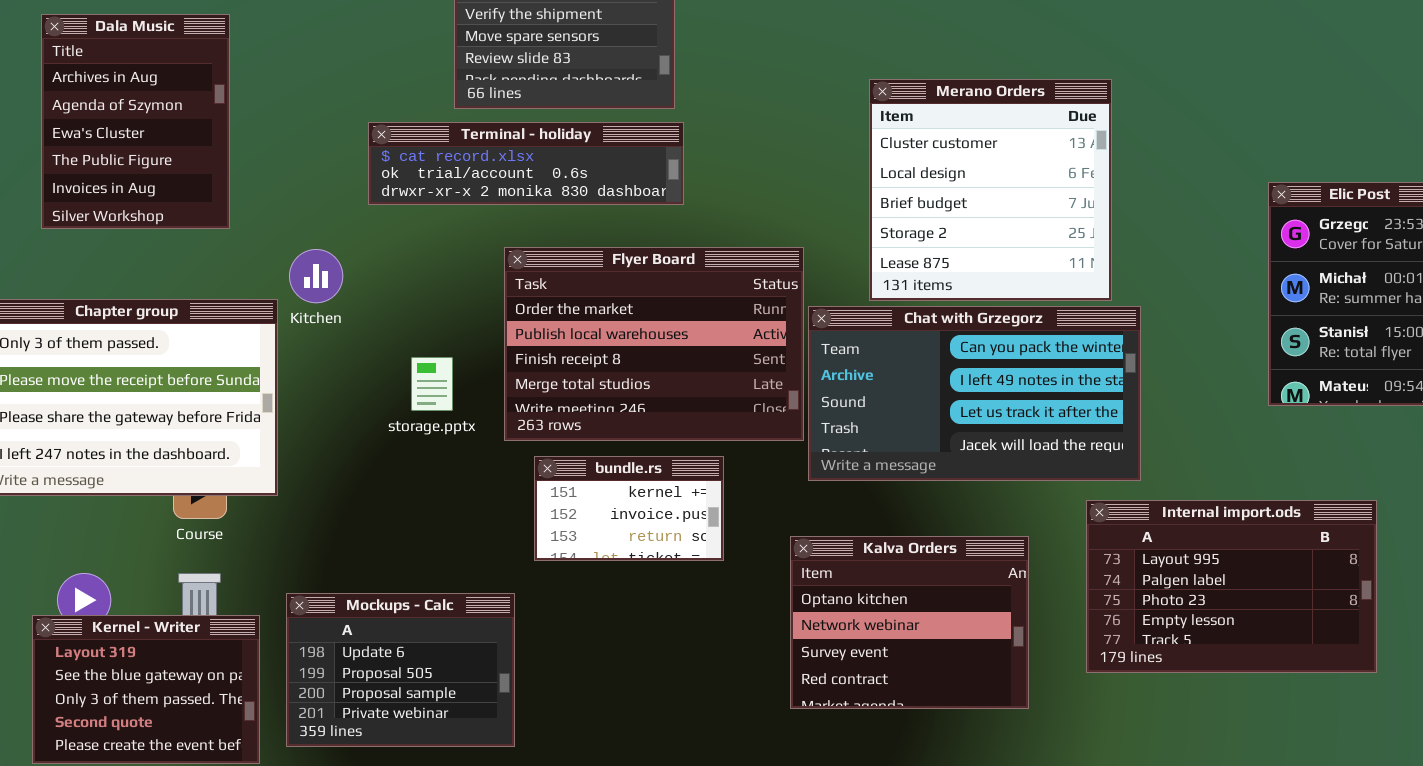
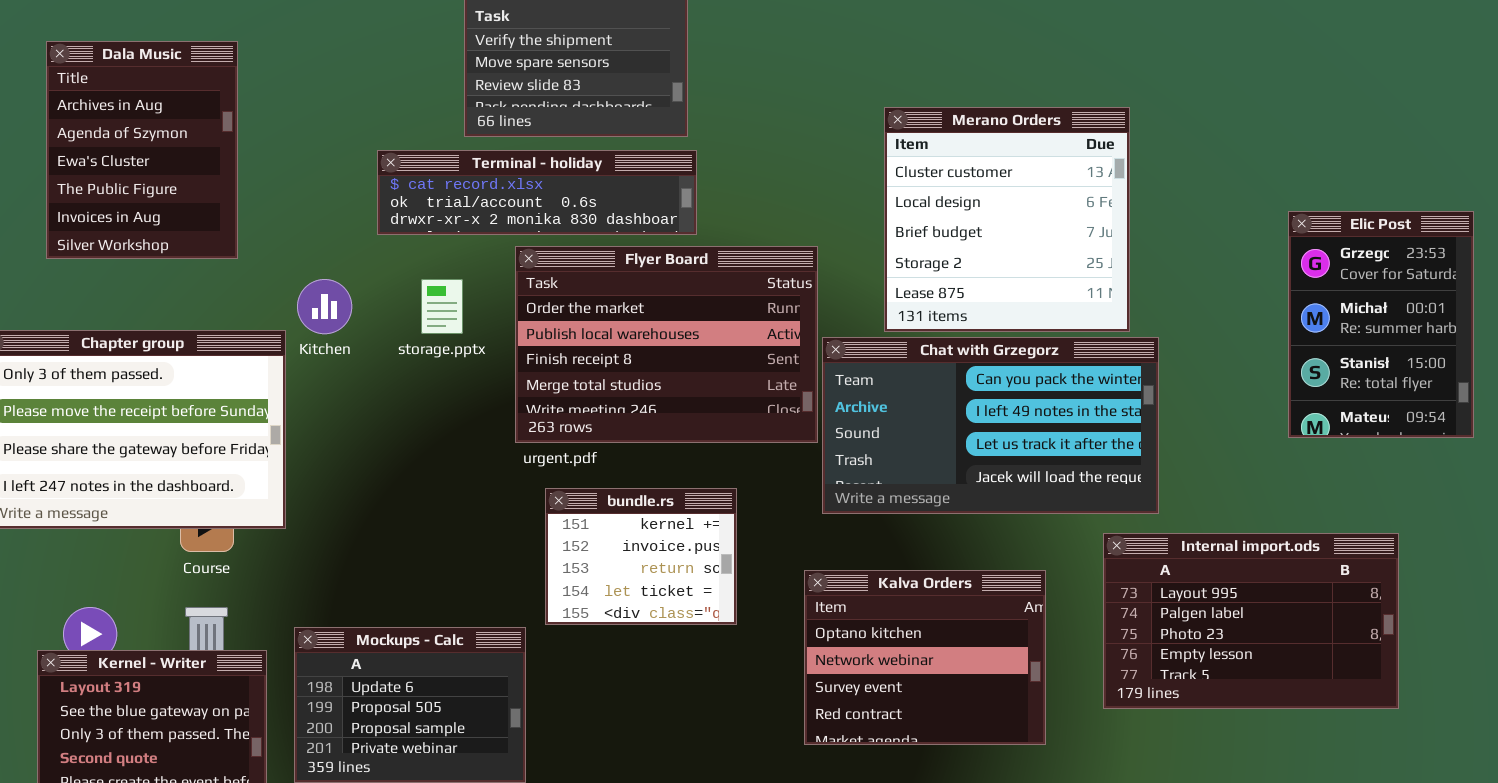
Flyer Board: [504,247,804,441] -> [515,246,818,443], moved
storage.pptx: [411,357,453,411] -> [421,279,463,334], moved
bundle.rs: [534,456,724,561] -> [545,488,737,625], resized

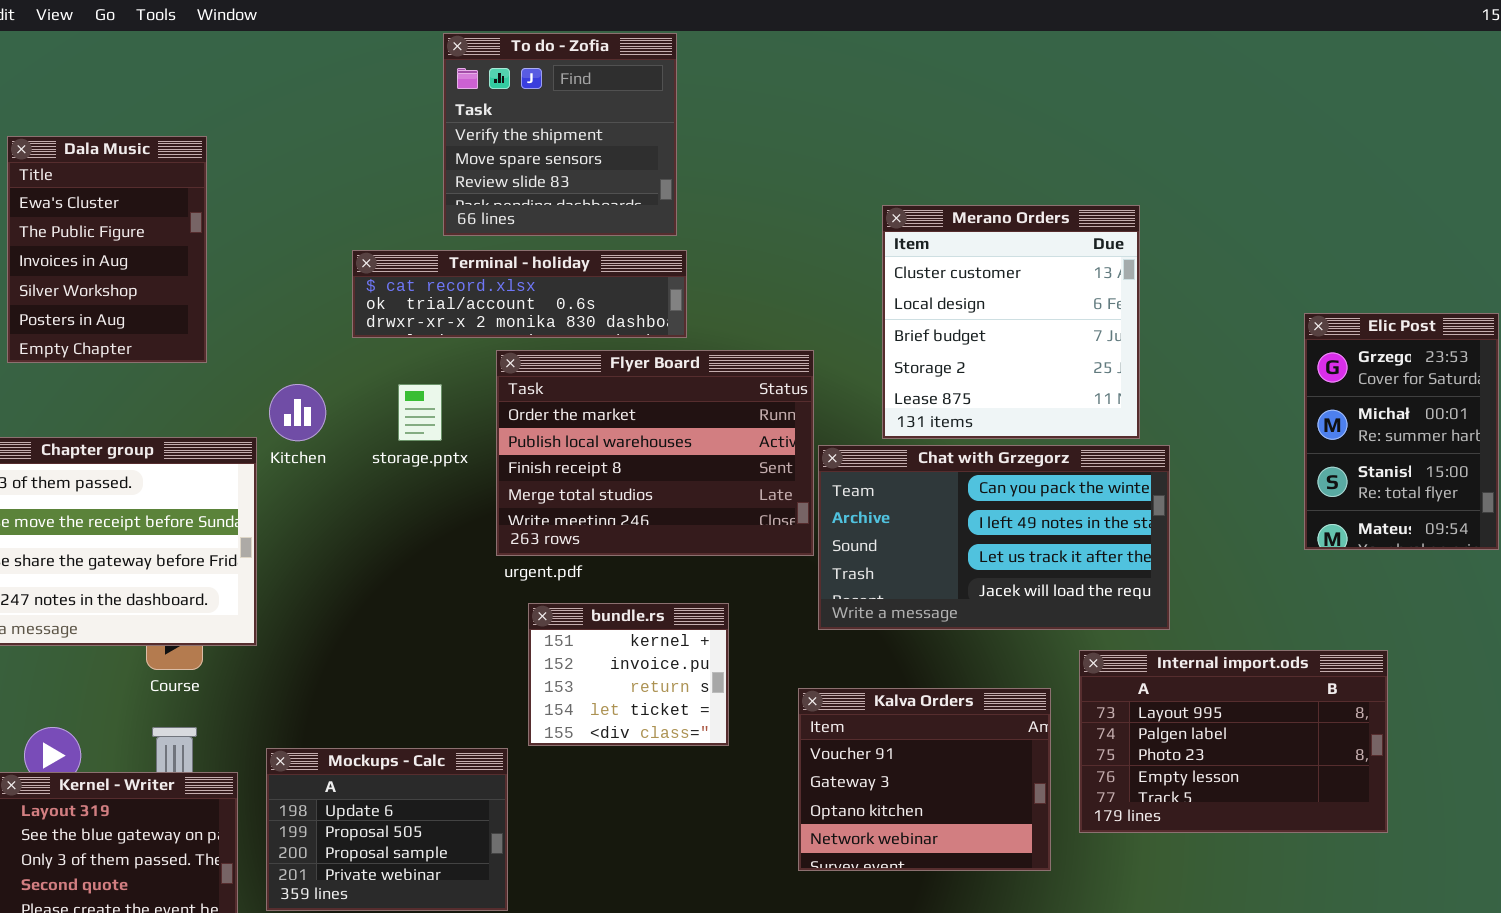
Dala Music: [46,41,238,259] -> [7,136,207,363], scrolled down 2 rows
Internal import.ods: [1103,533,1399,709] -> [1079,650,1388,833], moved
Kalva Orders: [804,570,1046,745] -> [798,688,1051,871], scrolled up 2 rows

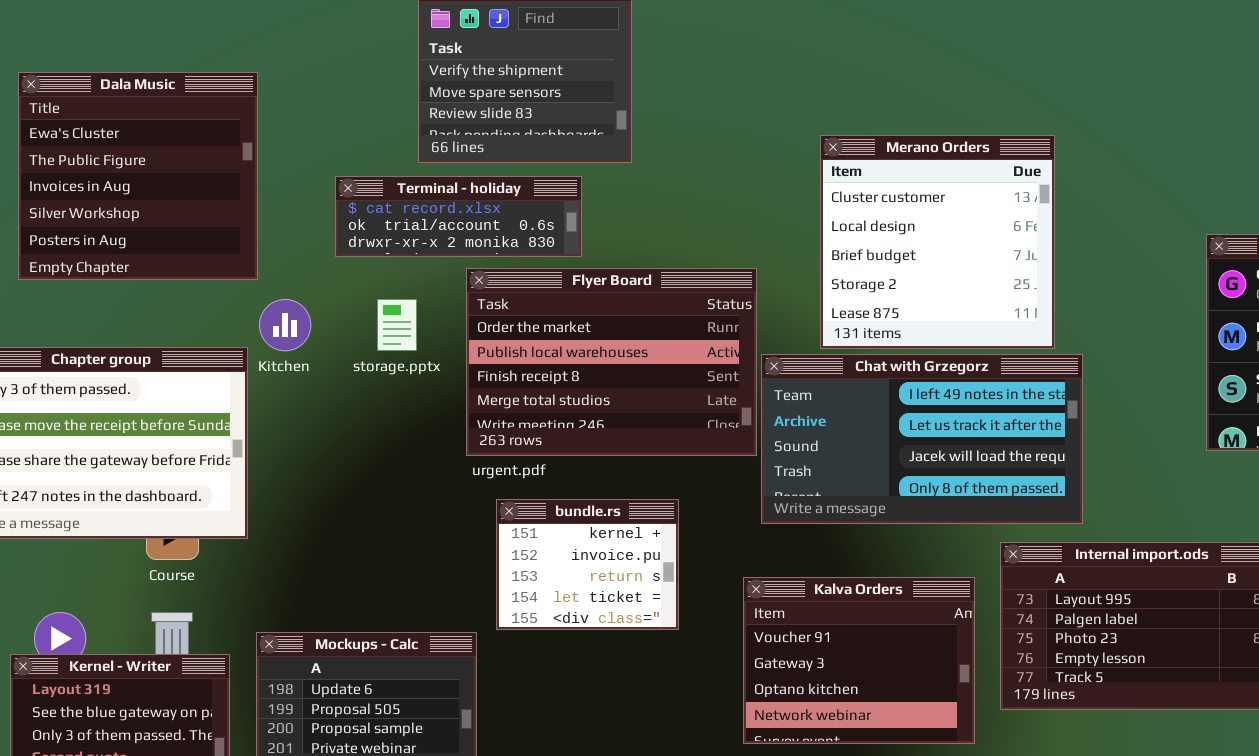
Dala Music: [7,136,207,363] -> [18,72,258,280], resized
Terminal - holiday: [352,250,687,338] -> [335,176,582,257], resized
Chat with Grzegorz: [818,445,1170,630] -> [761,354,1083,524], scrolled down 1 row

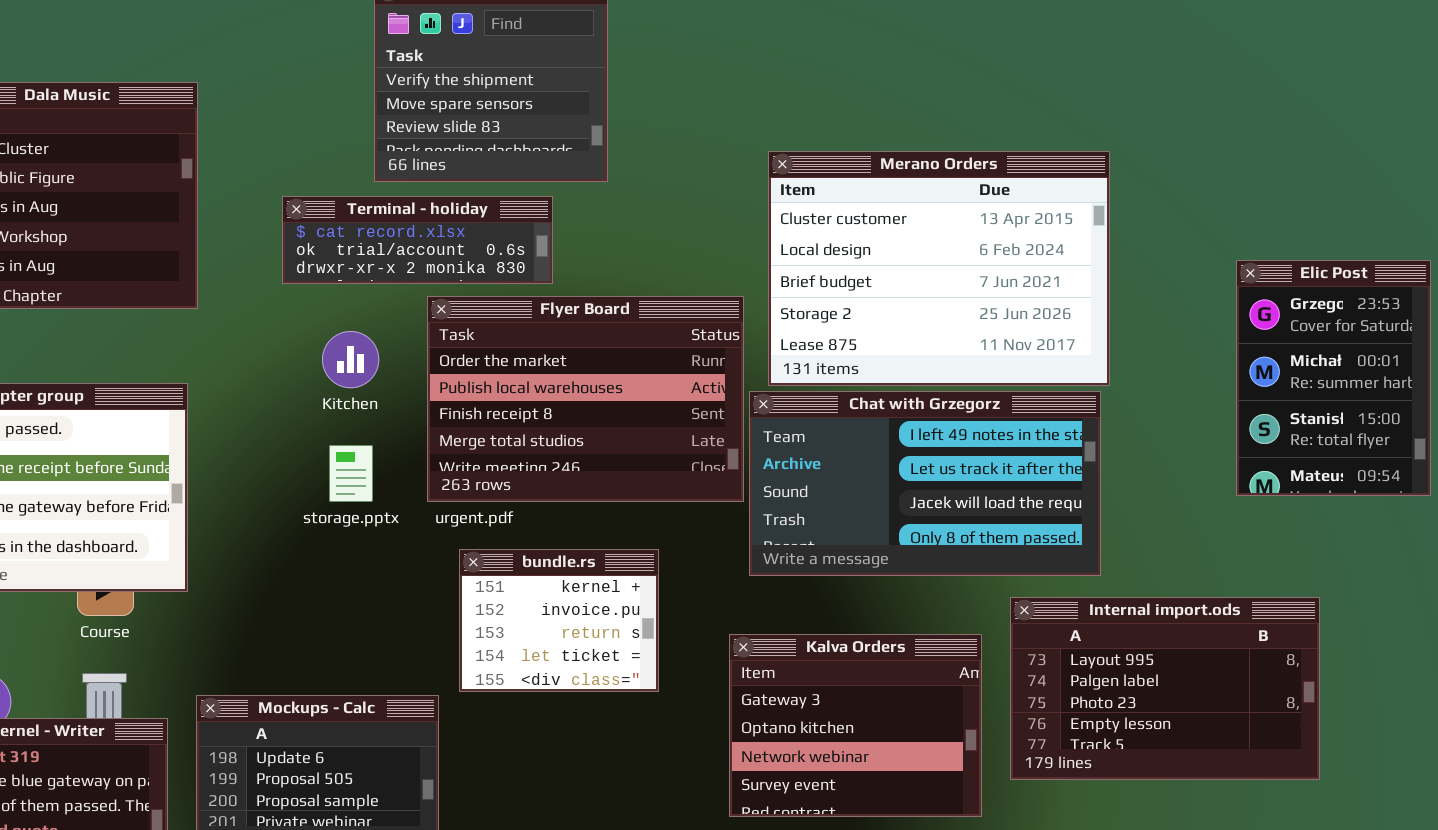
Merano Orders: [820,135,1055,349] -> [768,151,1110,386], moved, resized
Kitchen: [259,299,311,351] -> [322,331,379,388], moved
storage.pptx: [377,299,417,351] -> [329,445,373,502], moved
Kalva Orders: [743,577,975,744] -> [729,634,982,817], scrolled down 1 row

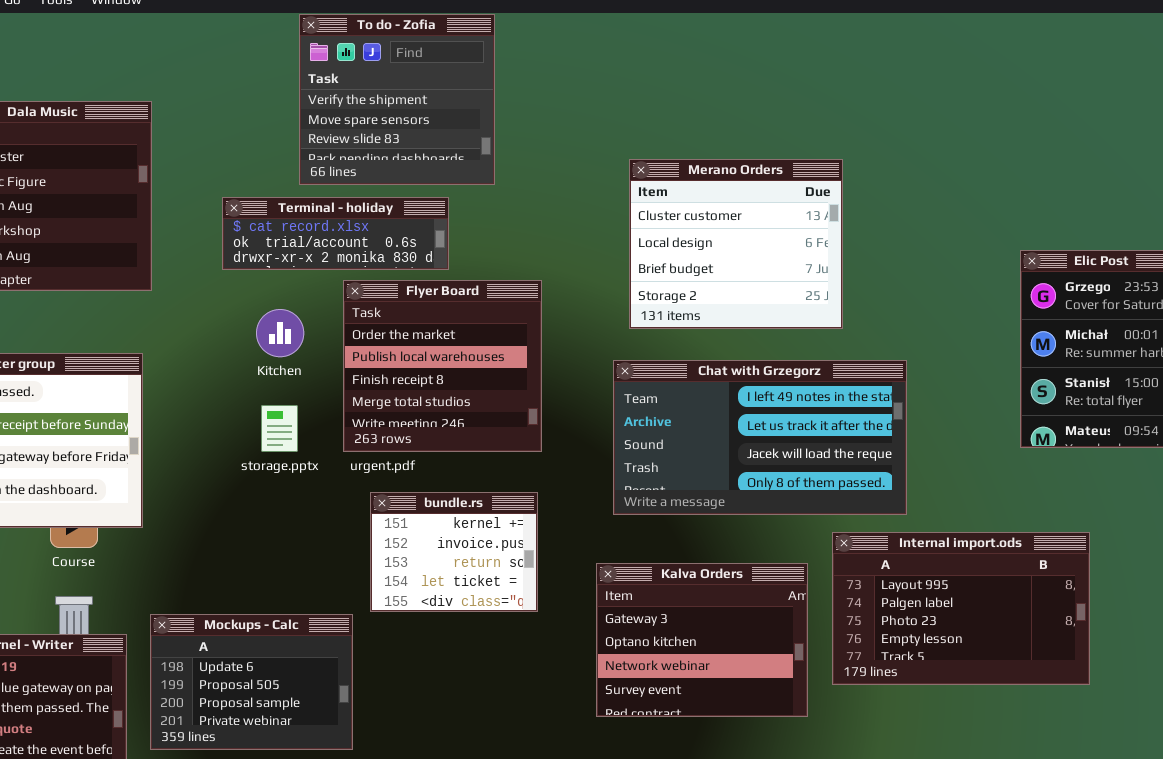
Merano Orders: [768,151,1110,386] -> [629,159,843,329], resized
Flyer Board: [427,296,744,502] -> [343,280,542,452], resized

